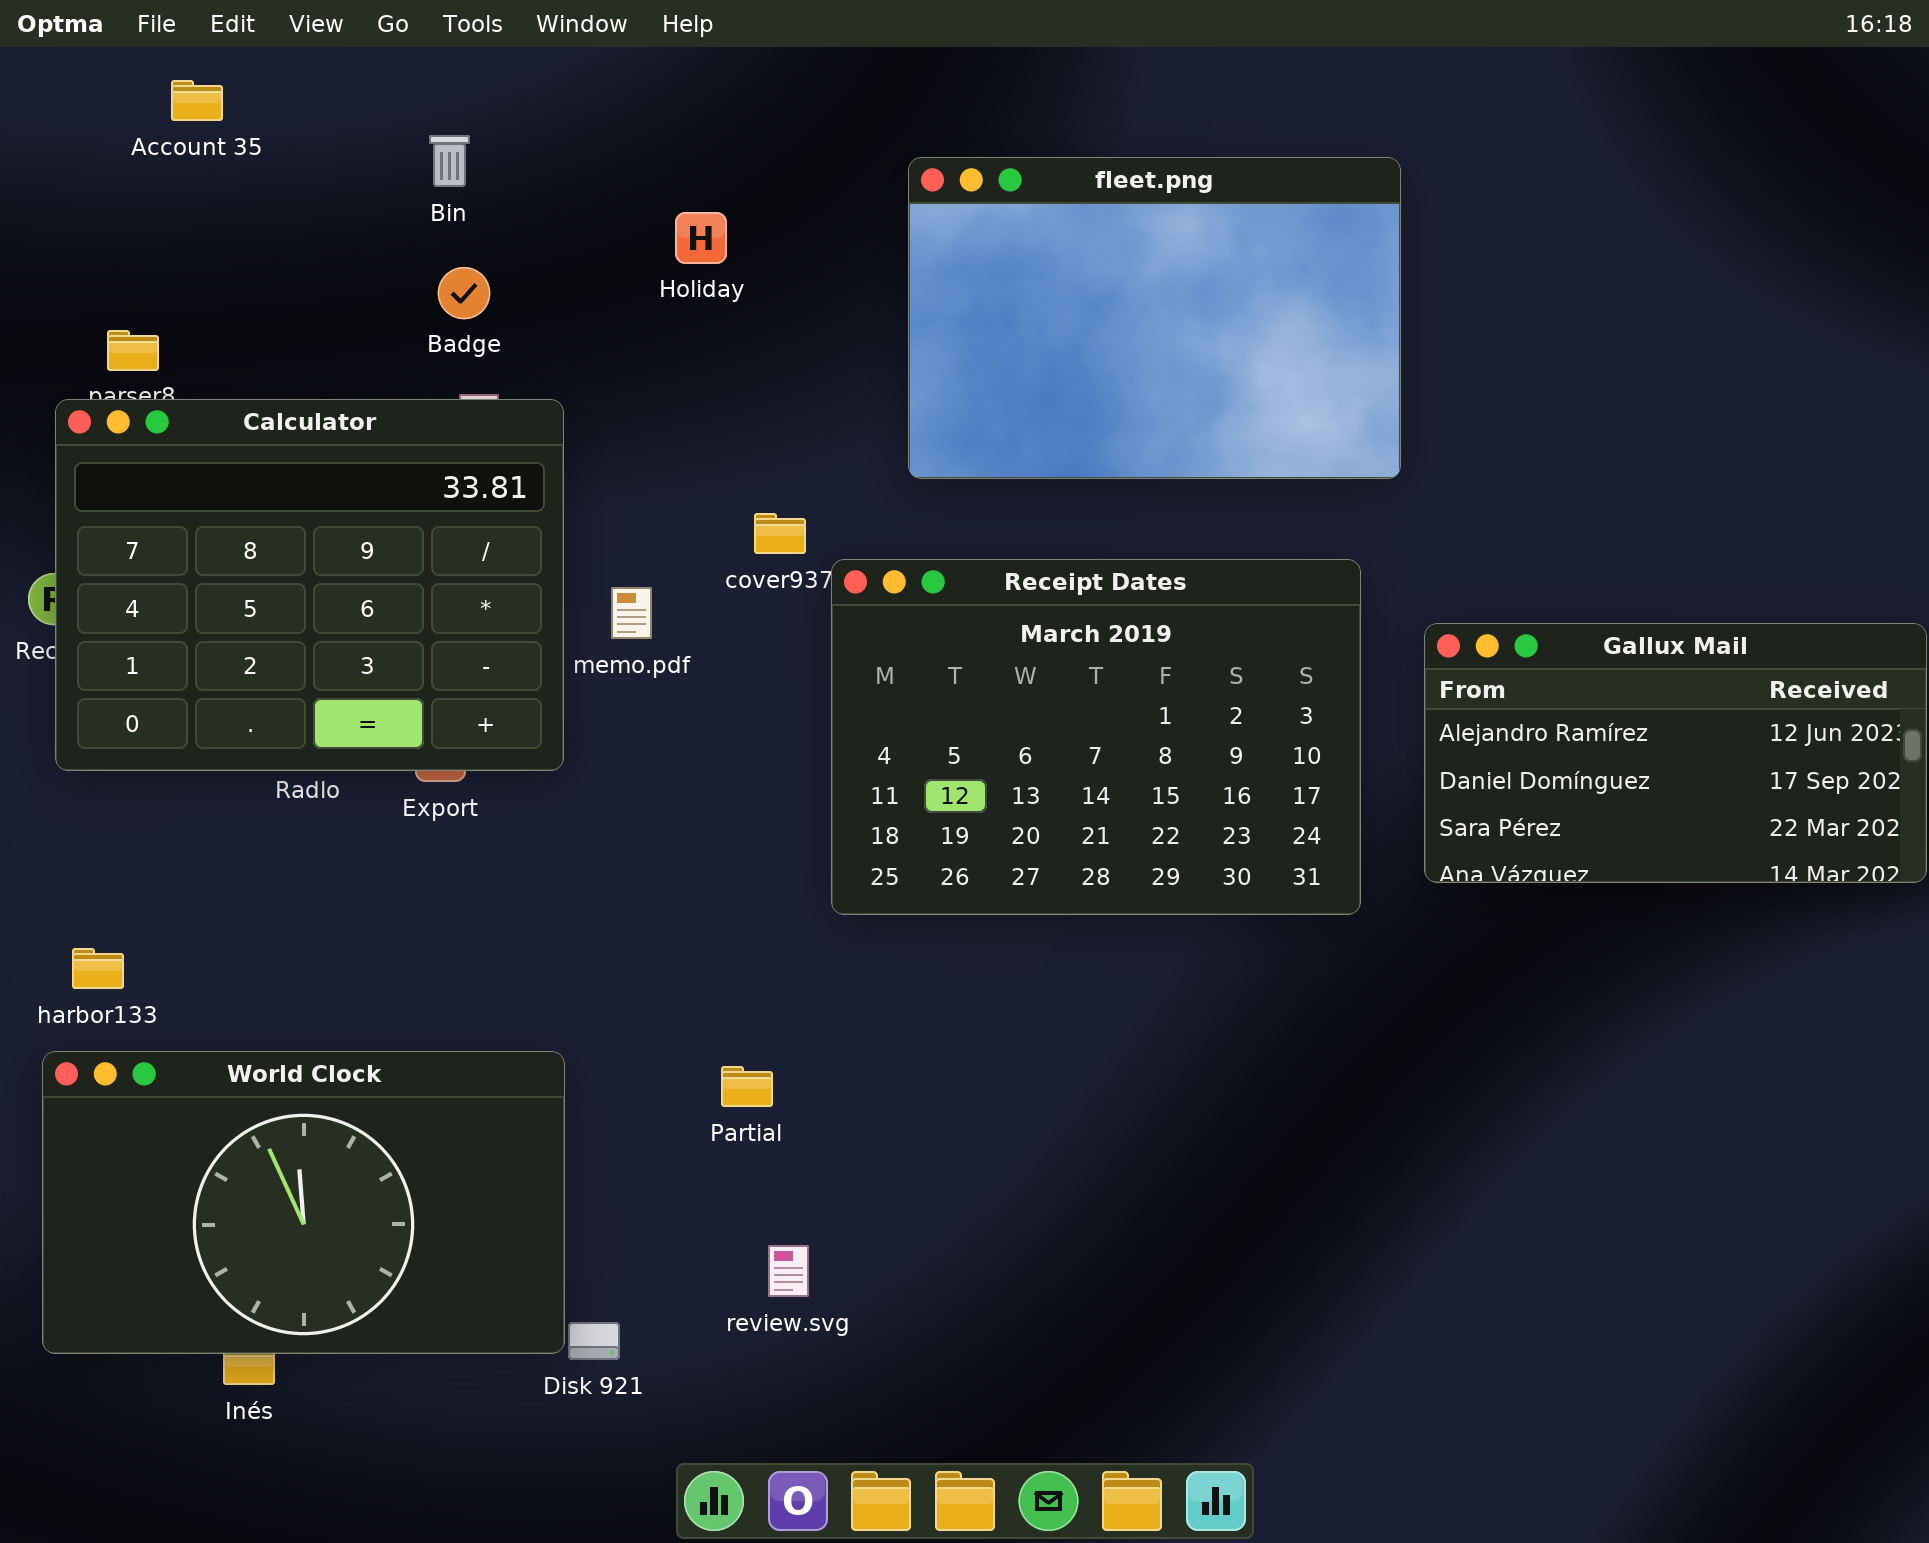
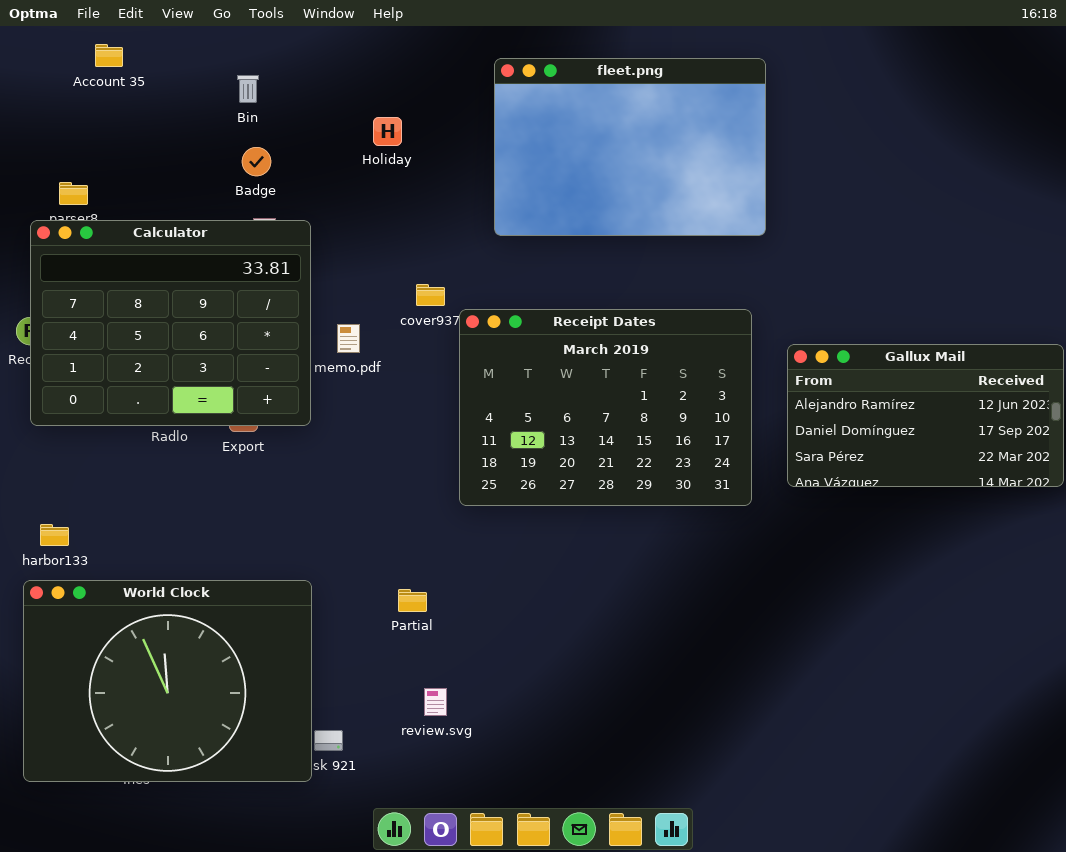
fleet.png: [908,157,1401,479] -> [494,58,766,236], moved
World Clock: [42,1051,565,1354] -> [23,580,312,782], resized

